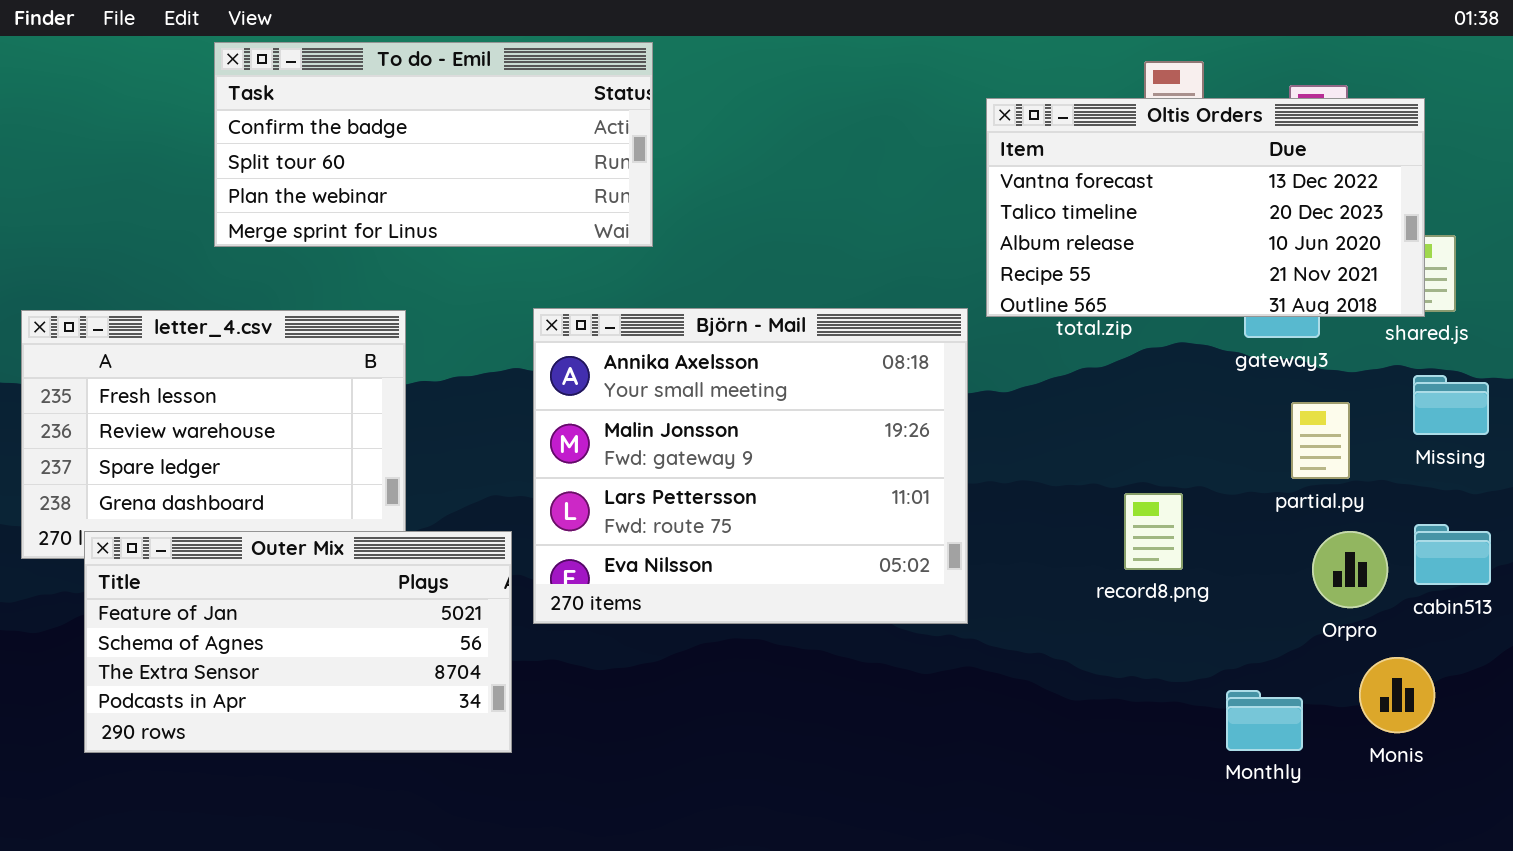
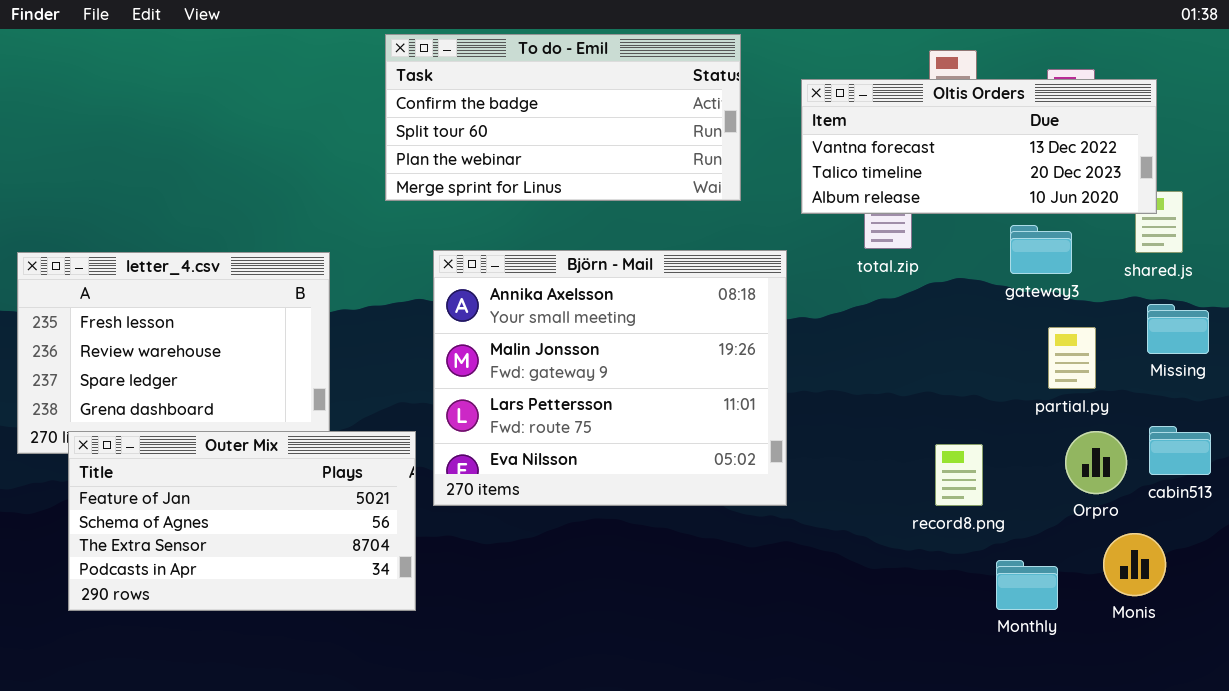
To do - Emil: [214,42,653,247] -> [385,34,741,201], moved
Oltis Orders: [986,98,1425,317] -> [801,79,1157,214], resized
record8.png: [1124,493,1183,570] -> [935,444,983,506], moved

